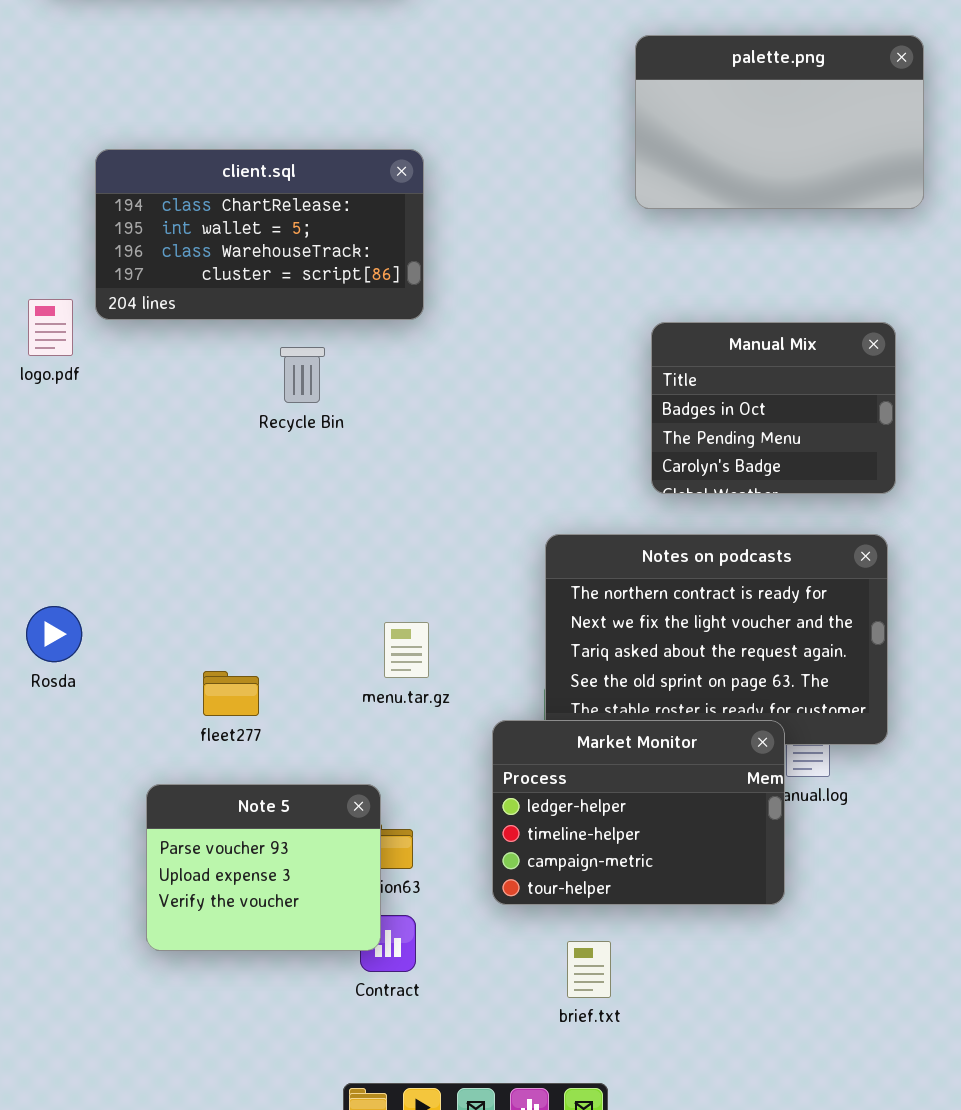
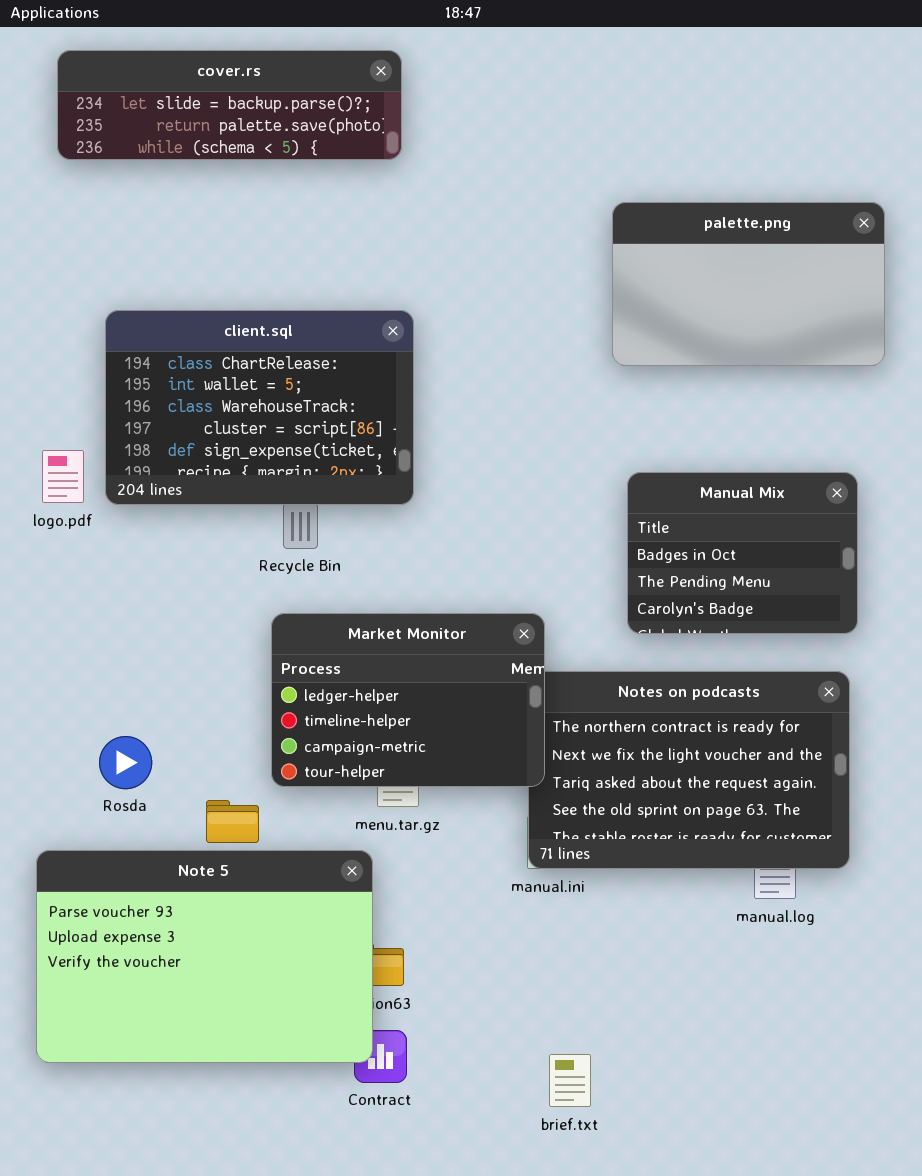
client.sql: [95,149,424,320] -> [105,310,414,505], resized
Rosda: [26,606,82,662] -> [99,736,152,789], moved
Market Monitor: [492,720,785,905] -> [271,613,545,787], moved
Note 5: [146,784,381,951] -> [36,850,373,1063], resized

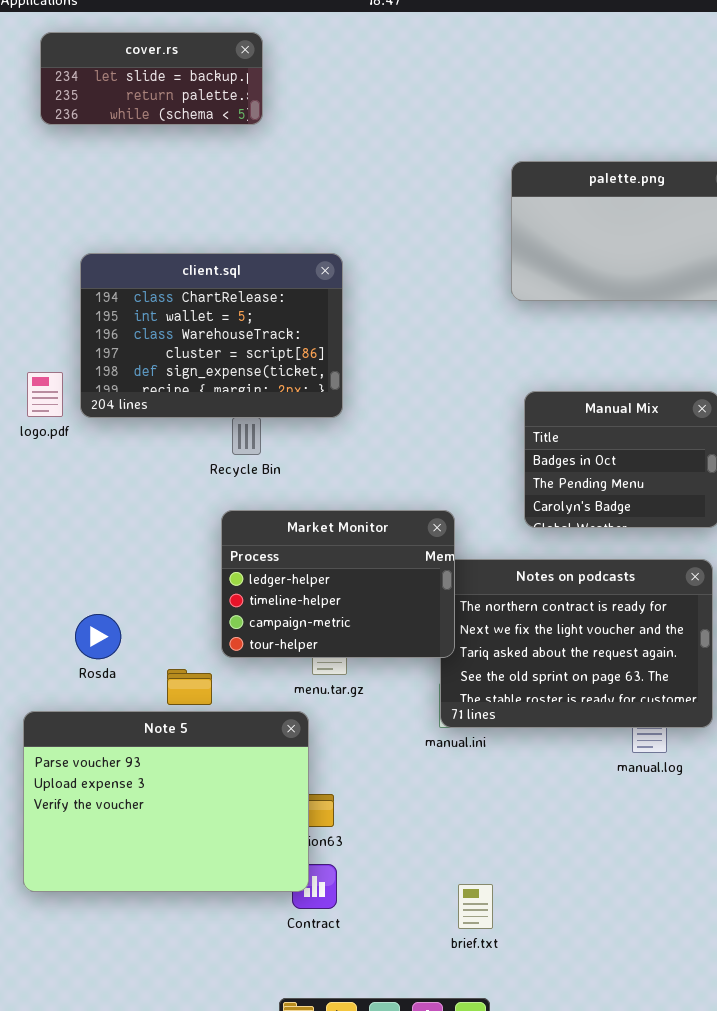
cover.rs: [57,50,402,160] -> [40,32,263,125], resized

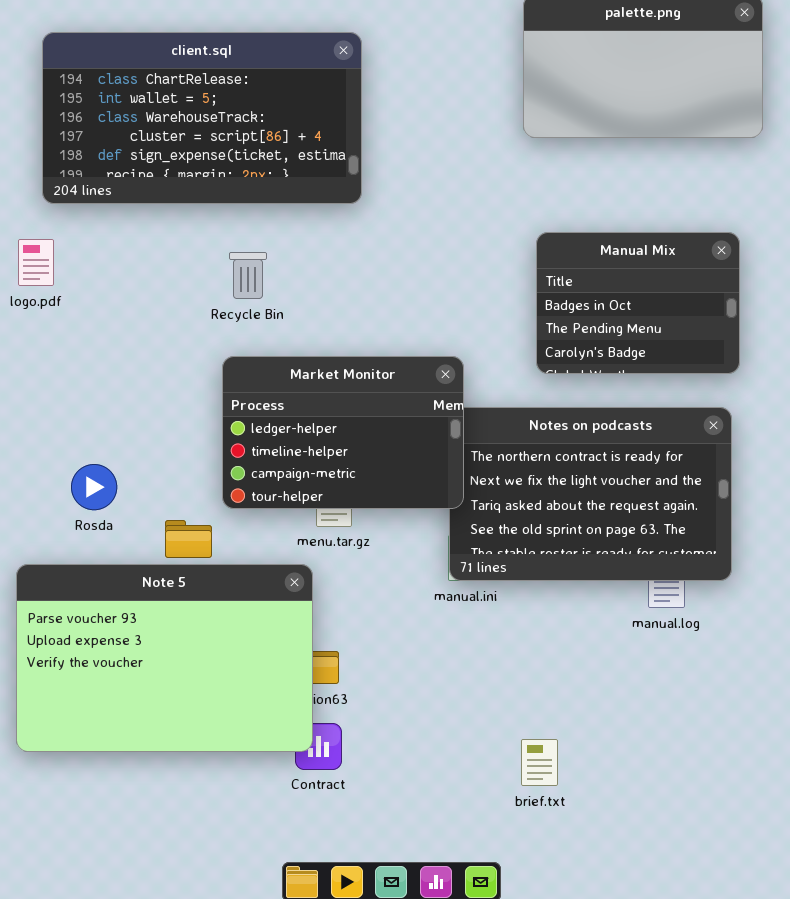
client.sql: [80,253,343,418] -> [42,32,362,204], moved, resized
logo.pdf: [27,372,63,417] -> [18,239,54,286], moved
brief.txt: [458,884,493,929] -> [521,739,558,786], moved

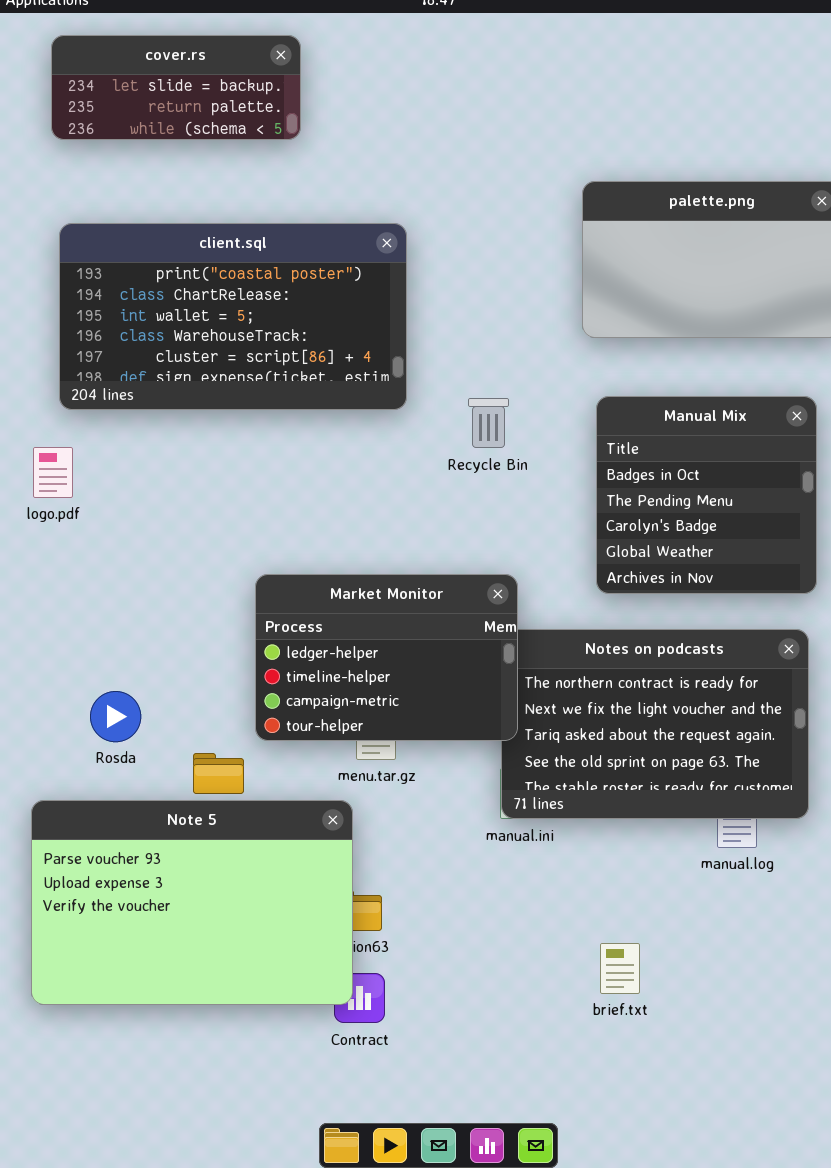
client.sql: [42,32,362,204] -> [59,223,407,410], scrolled up 1 row
Manual Mix: [536,232,740,374] -> [596,396,817,594], resized
Recycle Bin: [229,252,267,299] -> [468,398,509,448], moved
brief.txt: [521,739,558,786] -> [600,943,640,994], moved

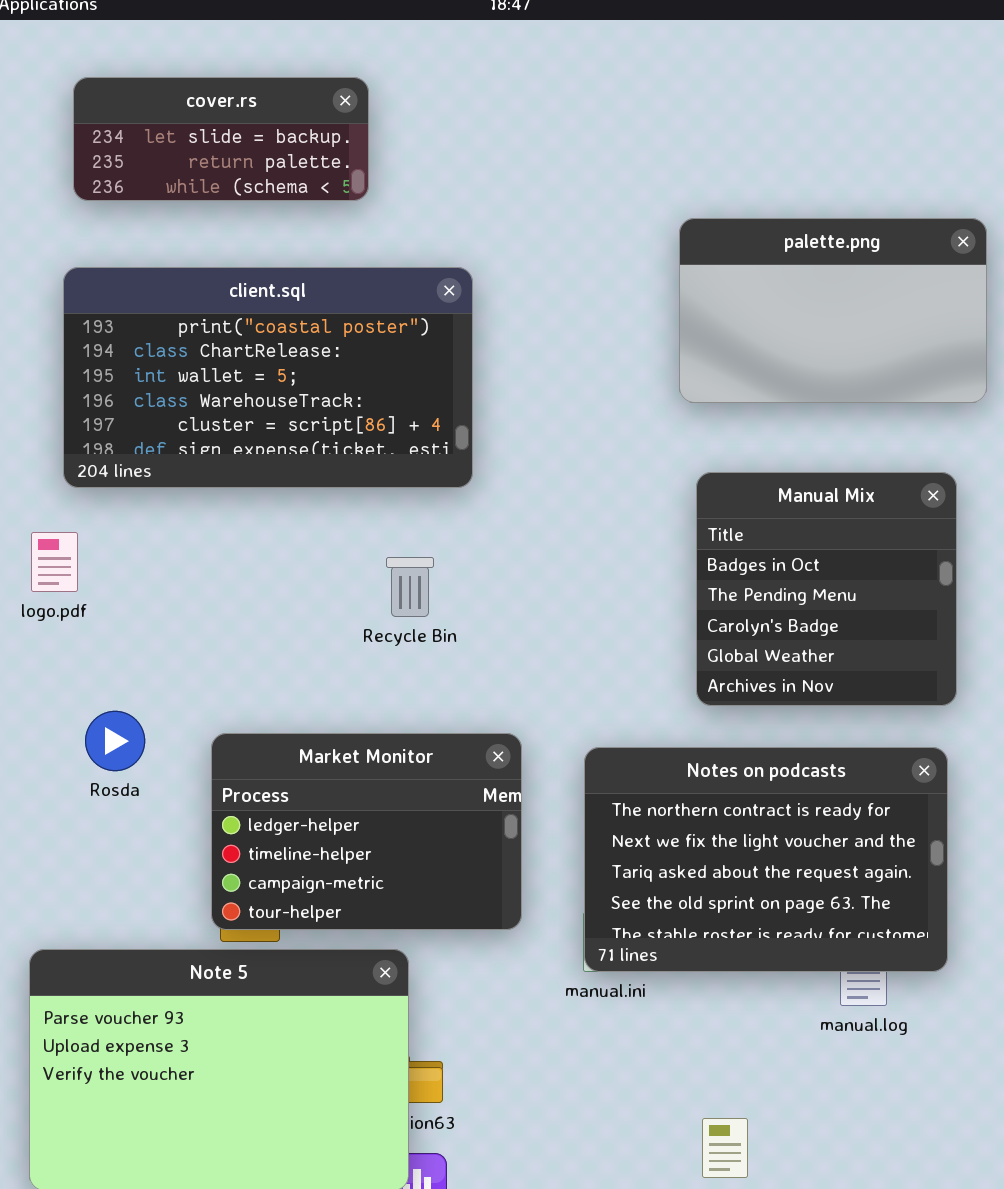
cover.rs: [51,35,301,140] -> [73,77,369,201], moved
Recycle Bin: [468,398,509,448] -> [386,557,434,617], moved
Market Monitor: [255,574,518,741] -> [211,733,522,930], moved
Rosda: [90,691,141,742] -> [85,711,145,771], moved

